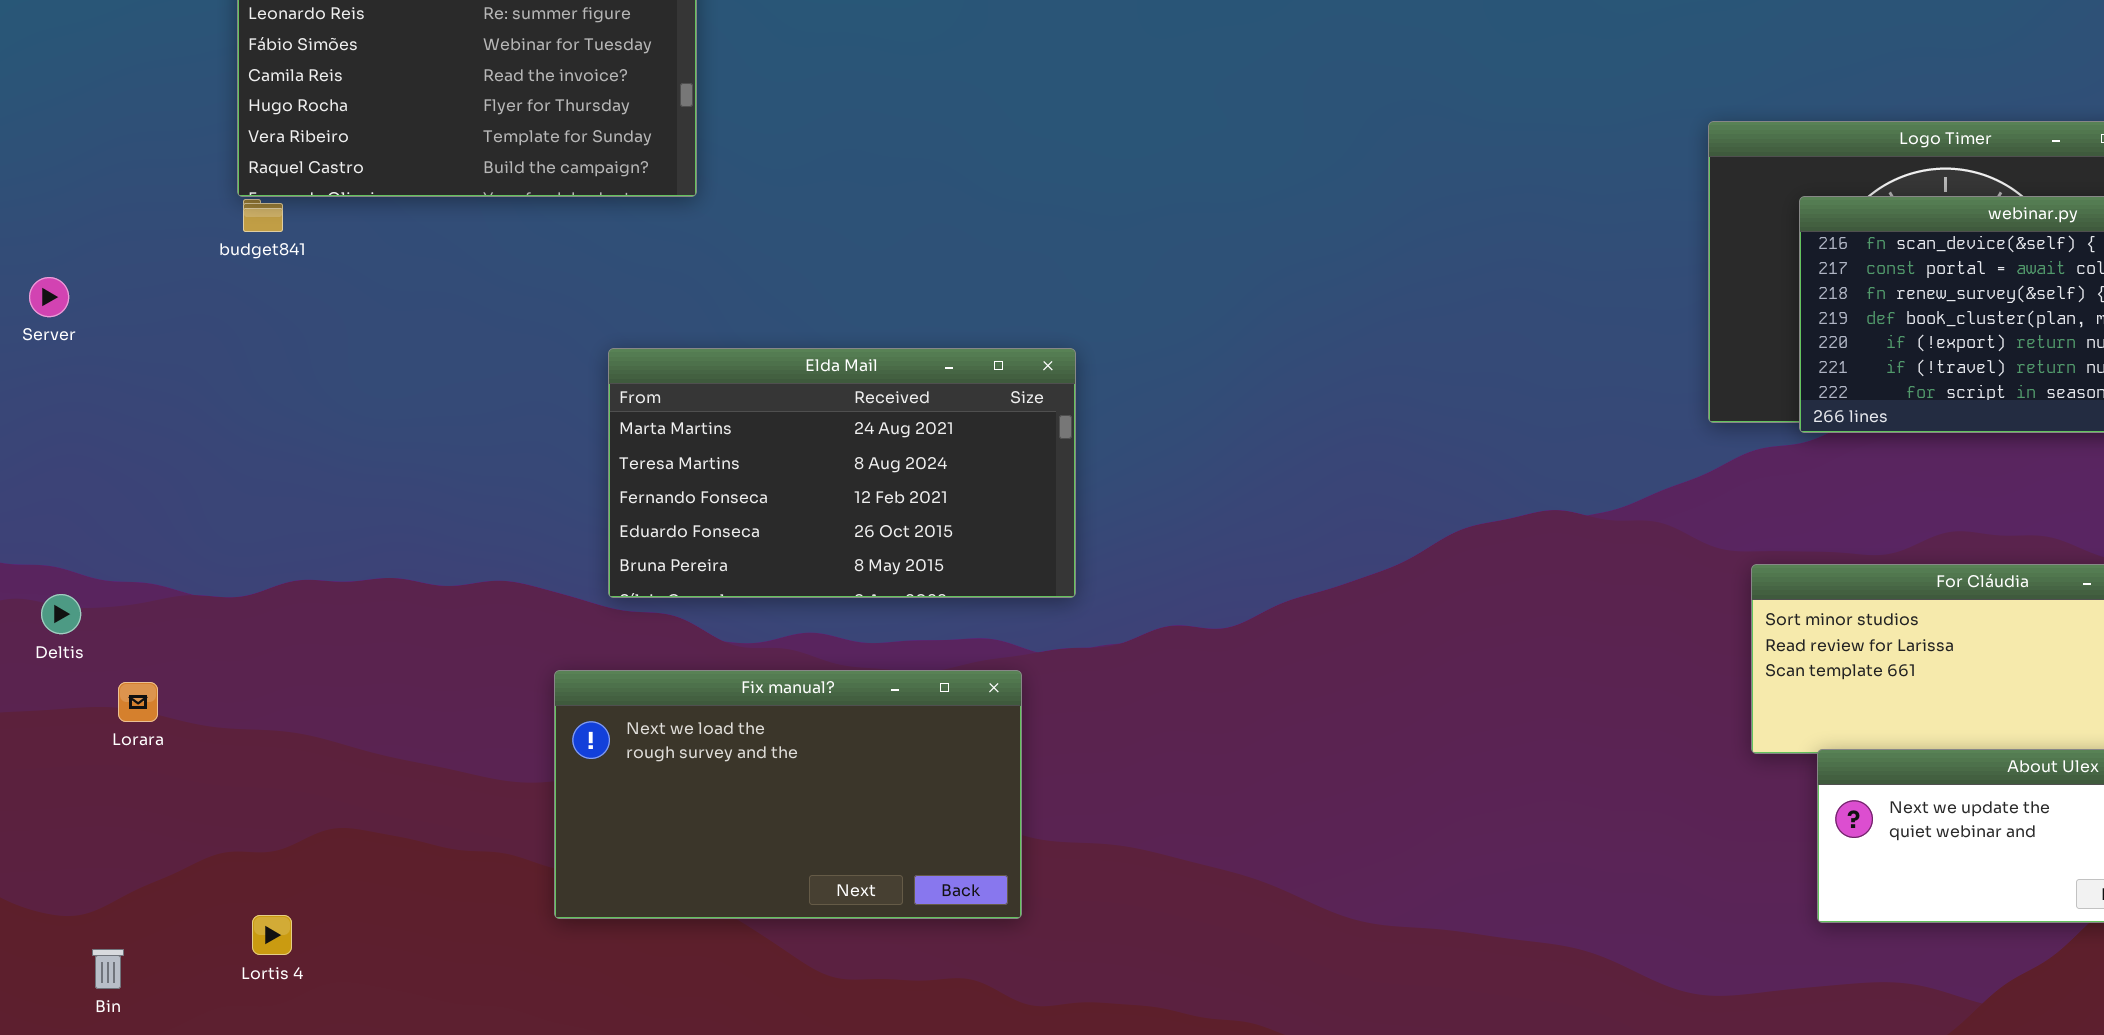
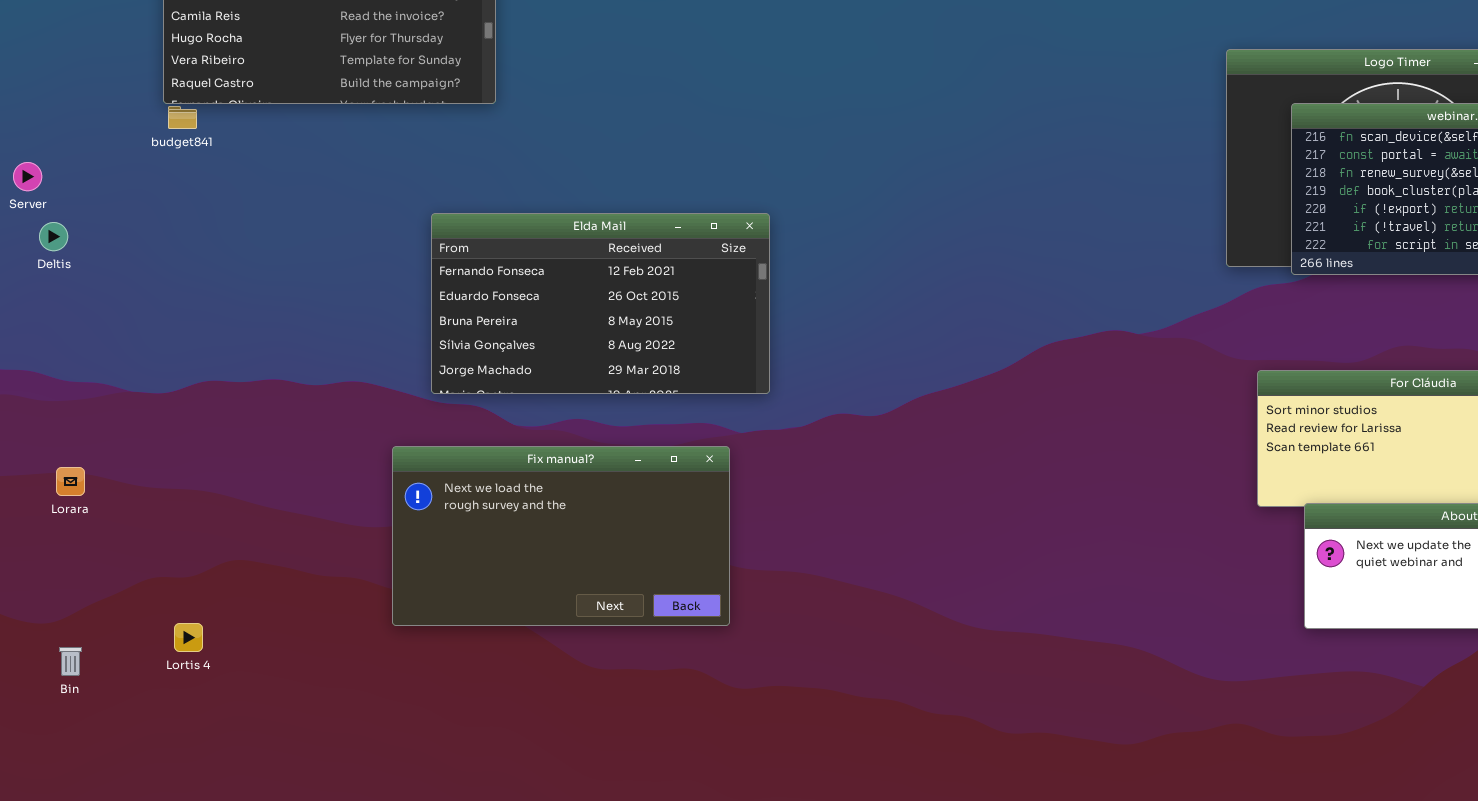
Elda Mail: [608,348,1076,598] -> [431,213,770,394], scrolled down 2 rows
Deltis: [41,594,81,634] -> [39,222,68,251], moved
Lorara: [118,682,158,722] -> [56,467,85,496], moved

